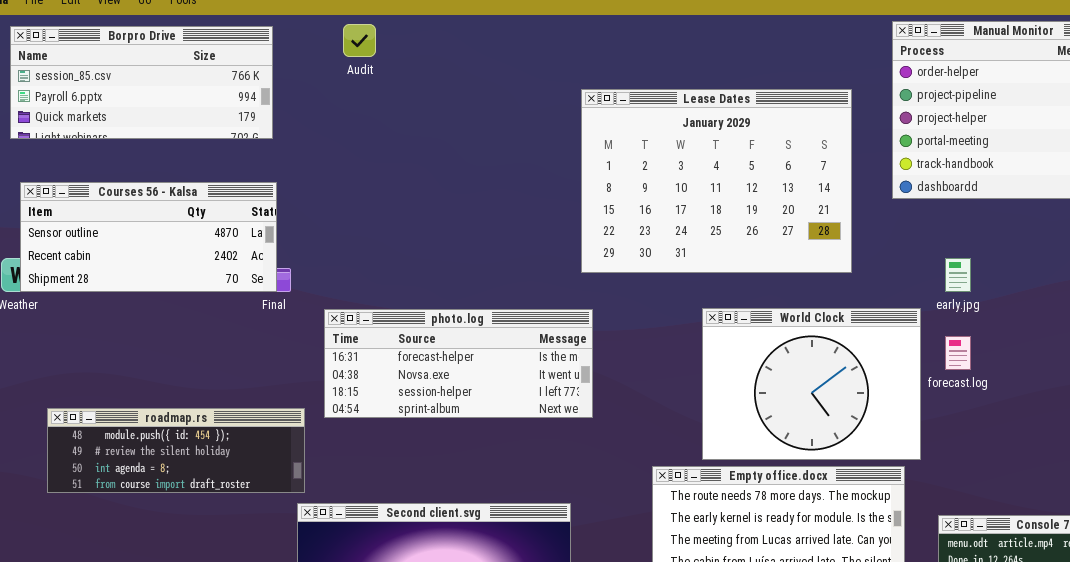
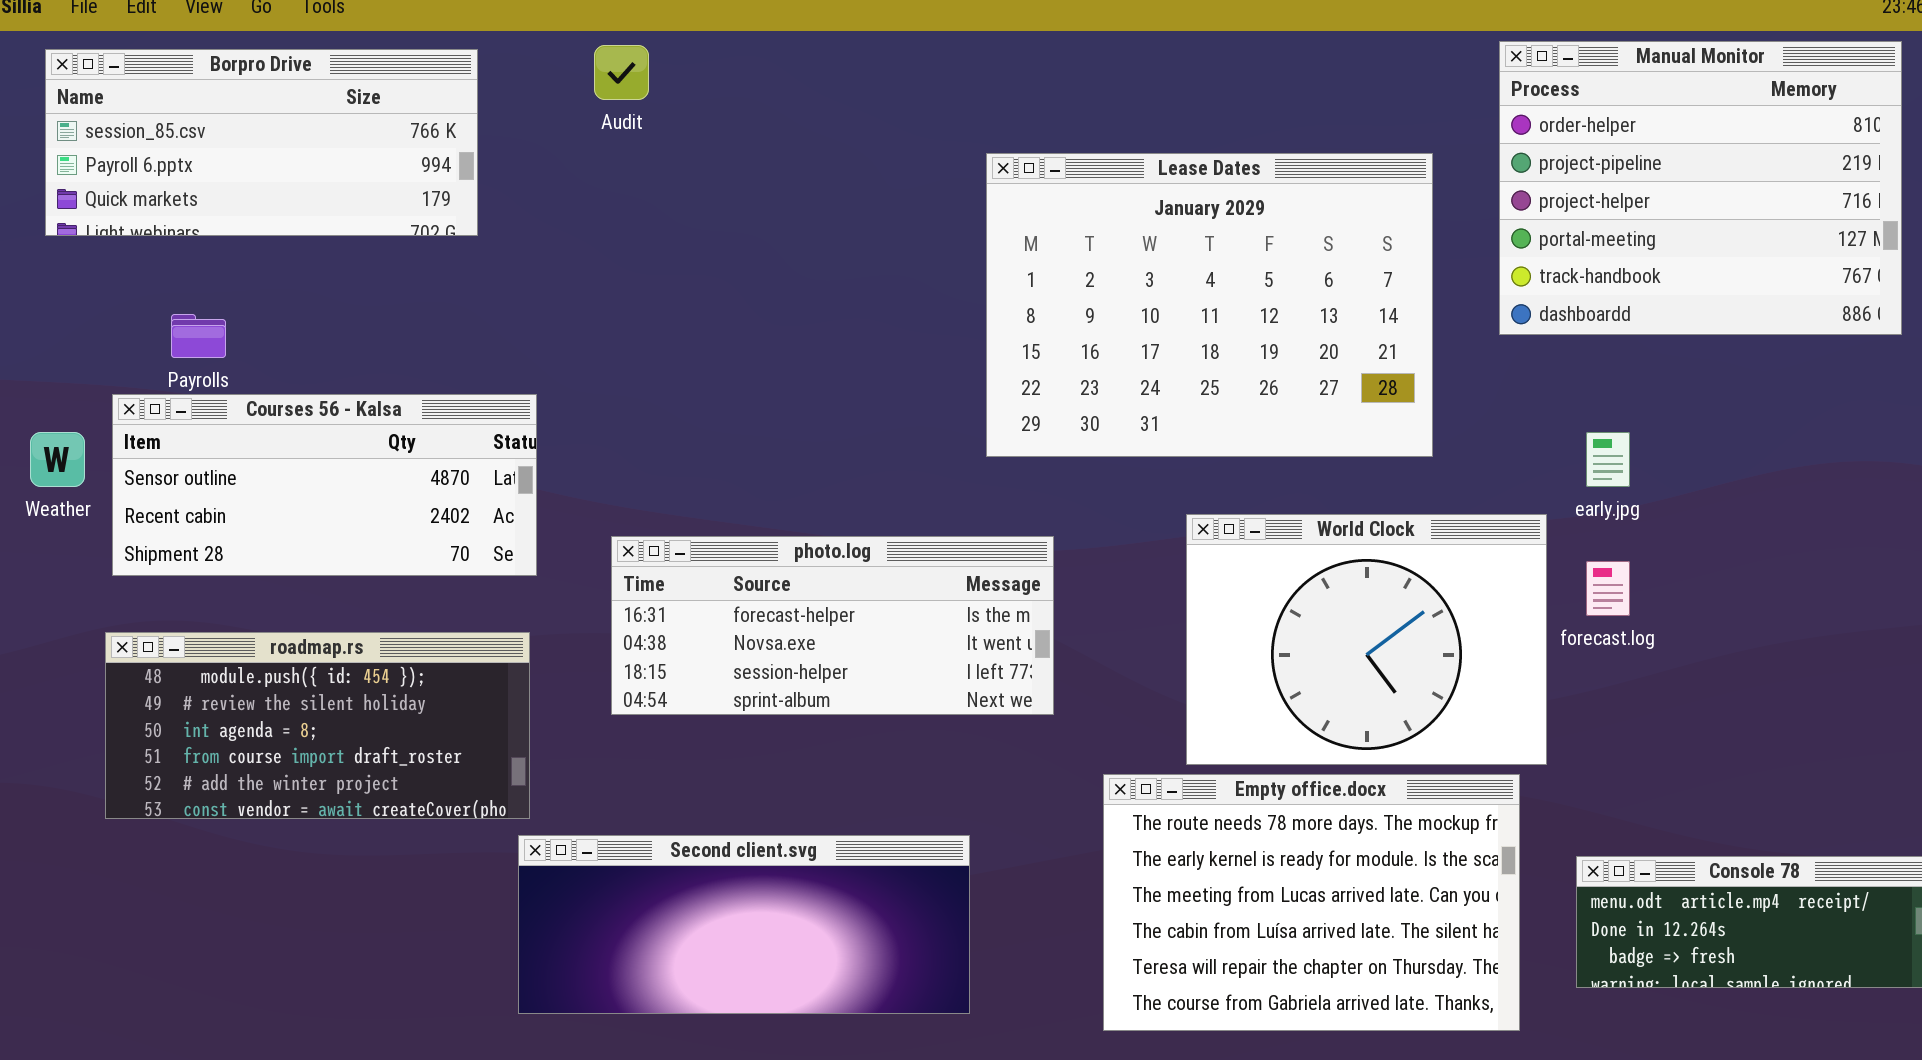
Courses 56 - Kalsa: [20,182,277,292] -> [112,394,537,576], moved
photo.log: [324,309,593,418] -> [611,536,1054,715], moved
roadmap.rs: [47,408,305,493] -> [105,632,530,819], resized

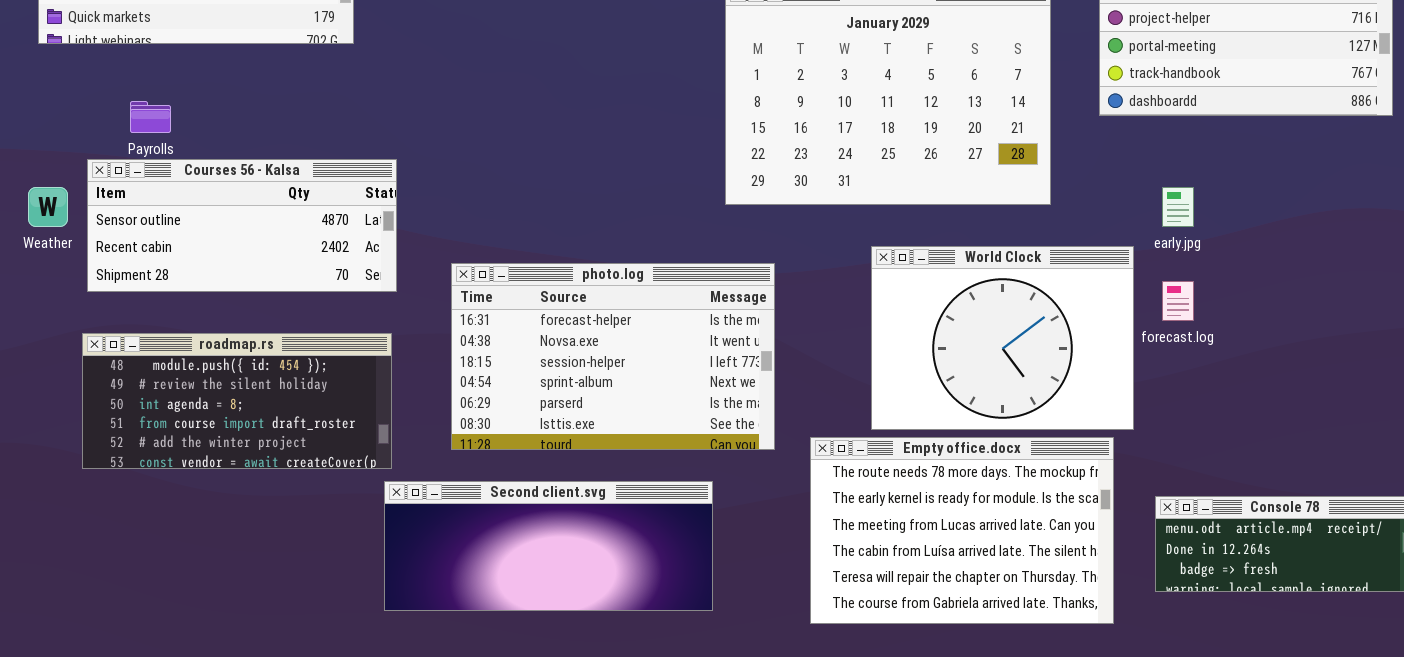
photo.log: [611,536,1054,715] -> [451,263,775,450], resized

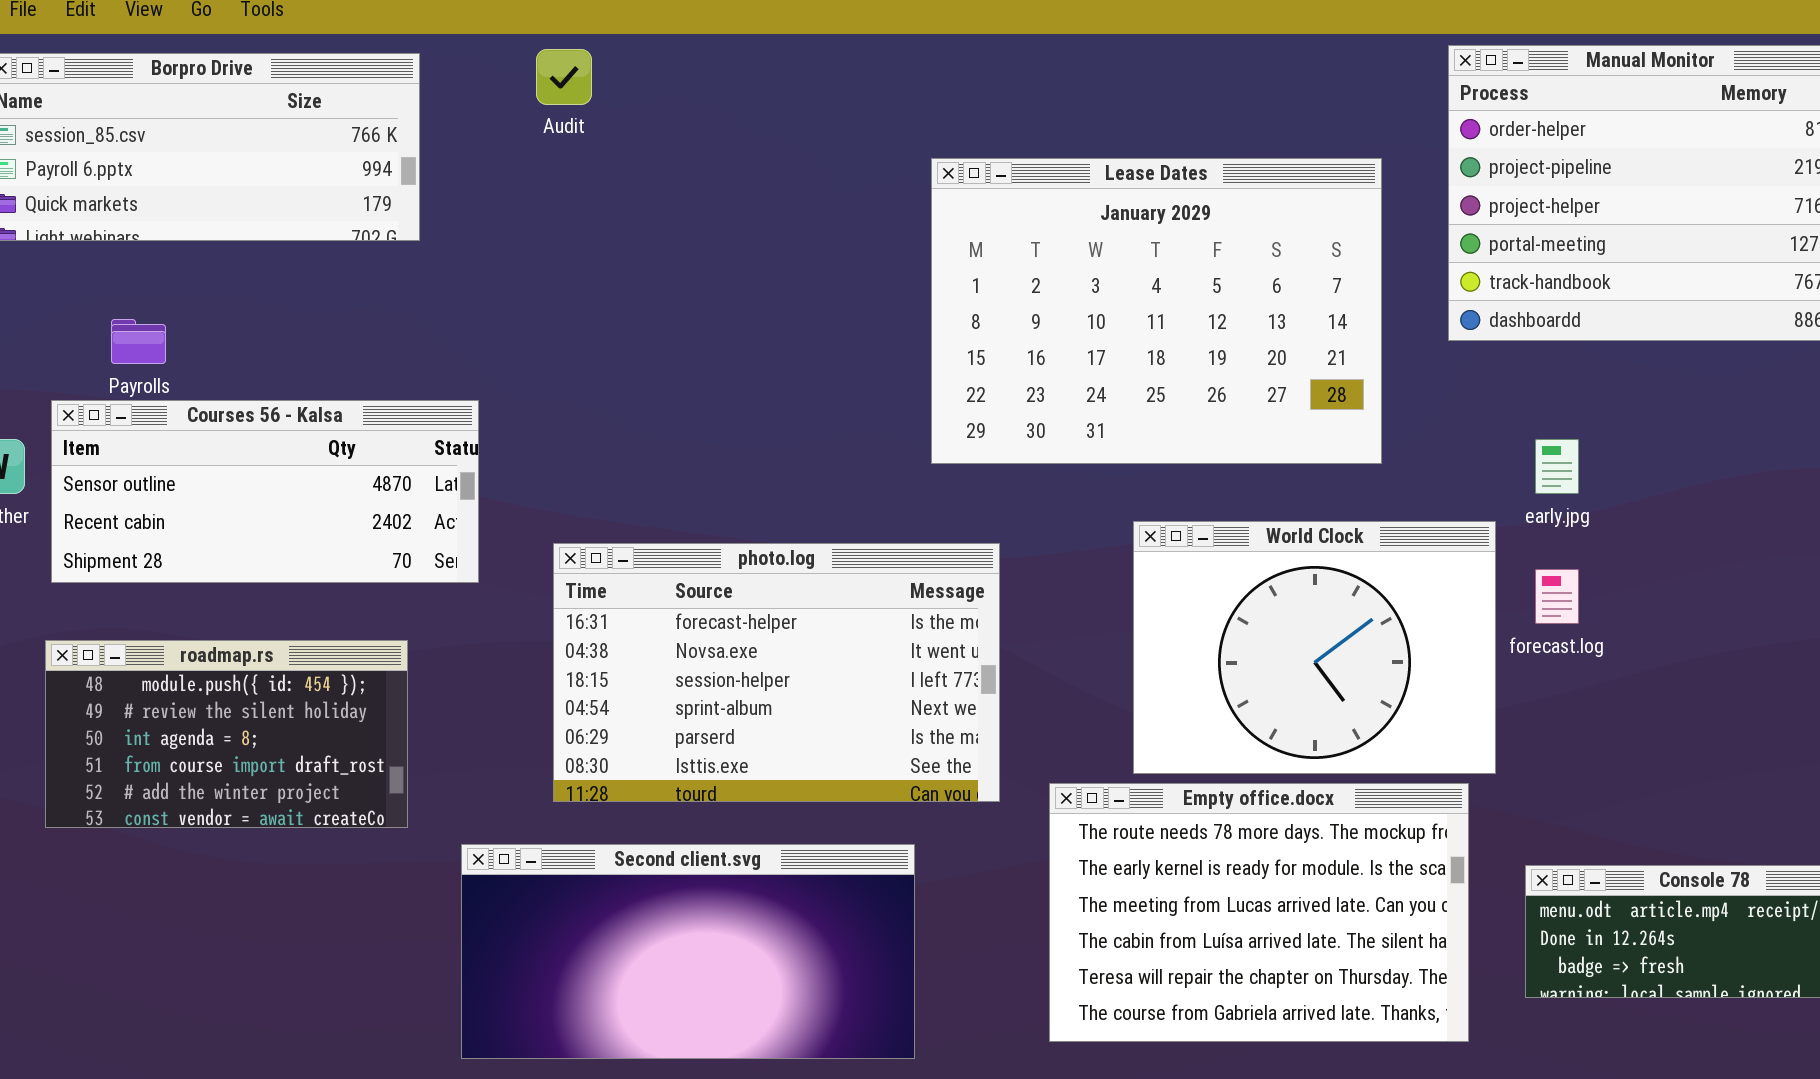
roadmap.rs: [82,333,392,469] -> [45,640,408,828], resized
Second client.svg: [384,481,713,611] -> [461,844,915,1059], resized

